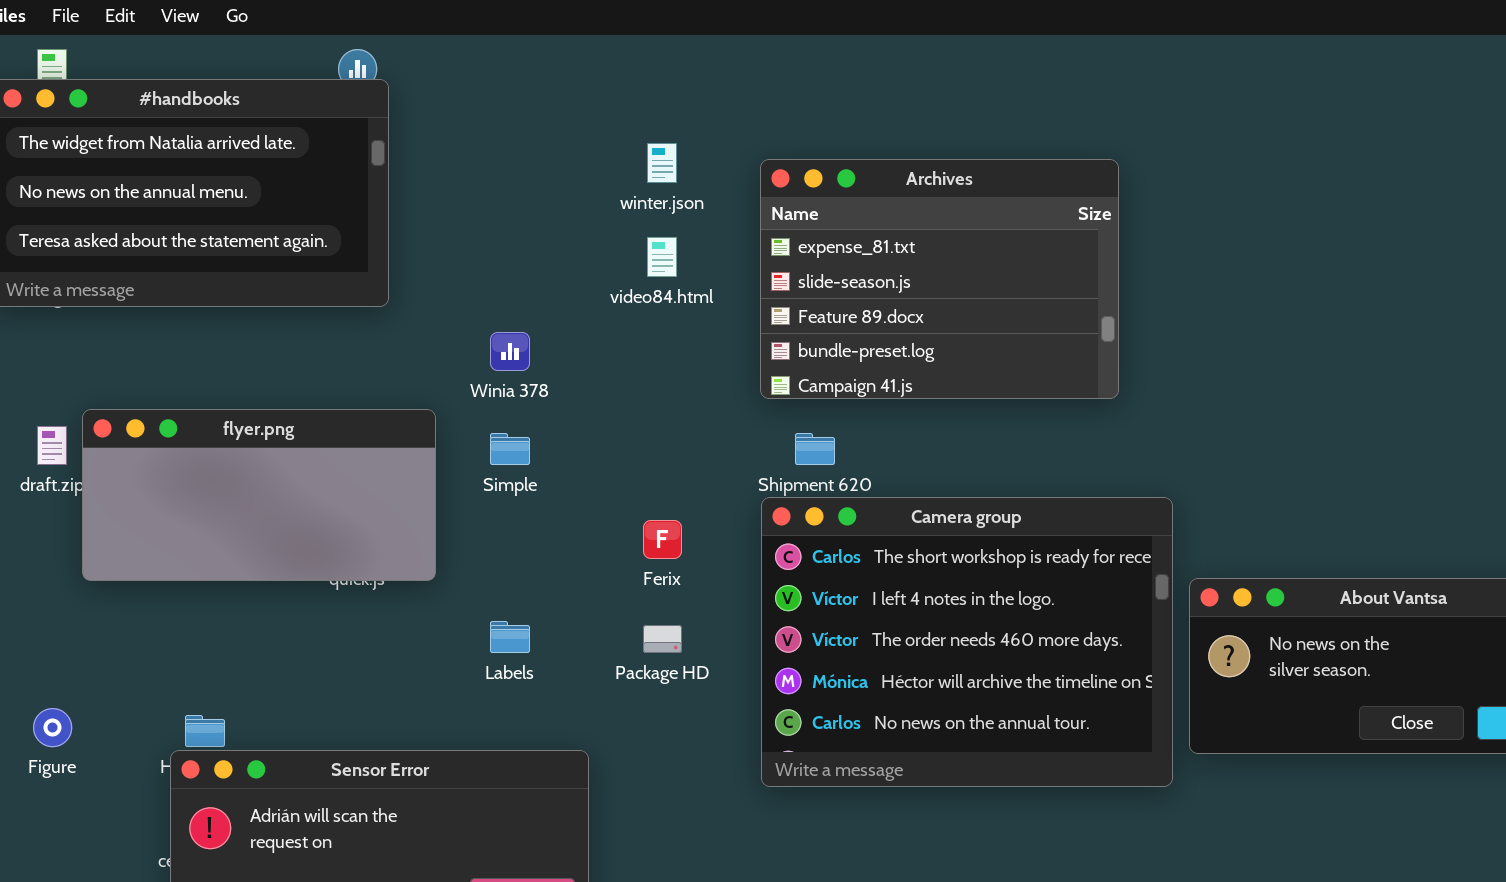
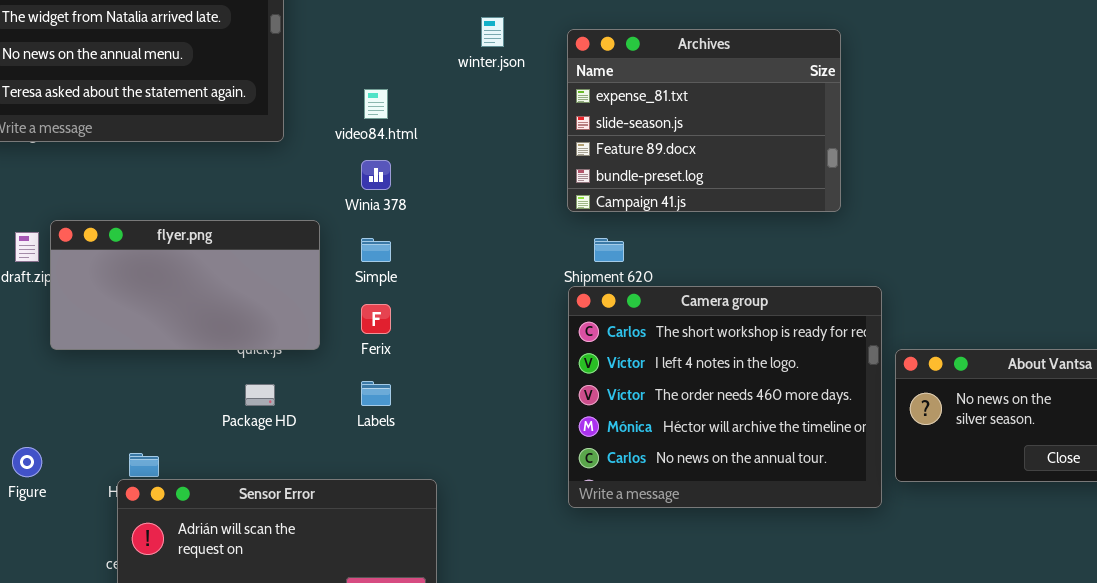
video84.html: [647,237,677,277] -> [364,89,388,119], moved
Ferix: [643,520,682,559] -> [361,304,391,334], moved
Package HD: [643,625,682,653] -> [245,384,275,406], moved

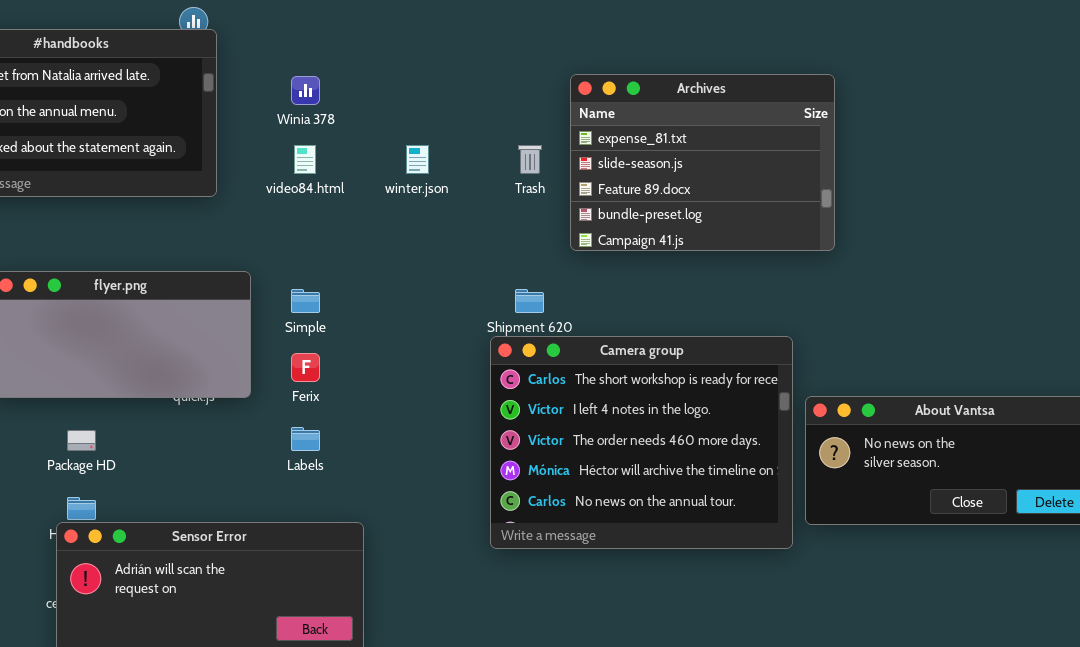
winter.json: [481,17,504,47] -> [406,145,429,174], moved
Archives: [567,29,841,212] -> [570,74,835,251], moved
Winia 378: [361,160,391,190] -> [291,76,320,105], moved
Package HD: [245,384,275,406] -> [67,430,96,451], moved

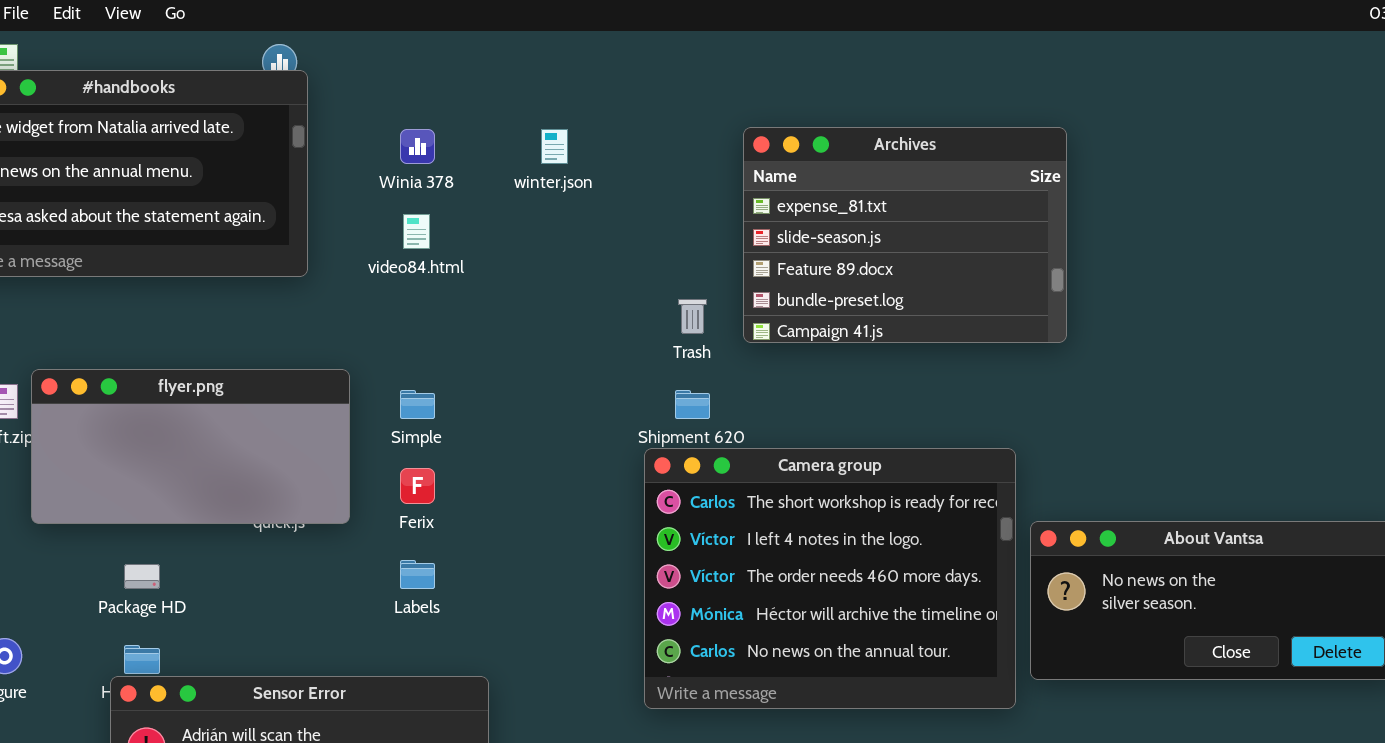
winter.json: [406,145,429,174] -> [541,129,568,164], moved
Trash: [518,145,542,174] -> [678,299,707,334], moved

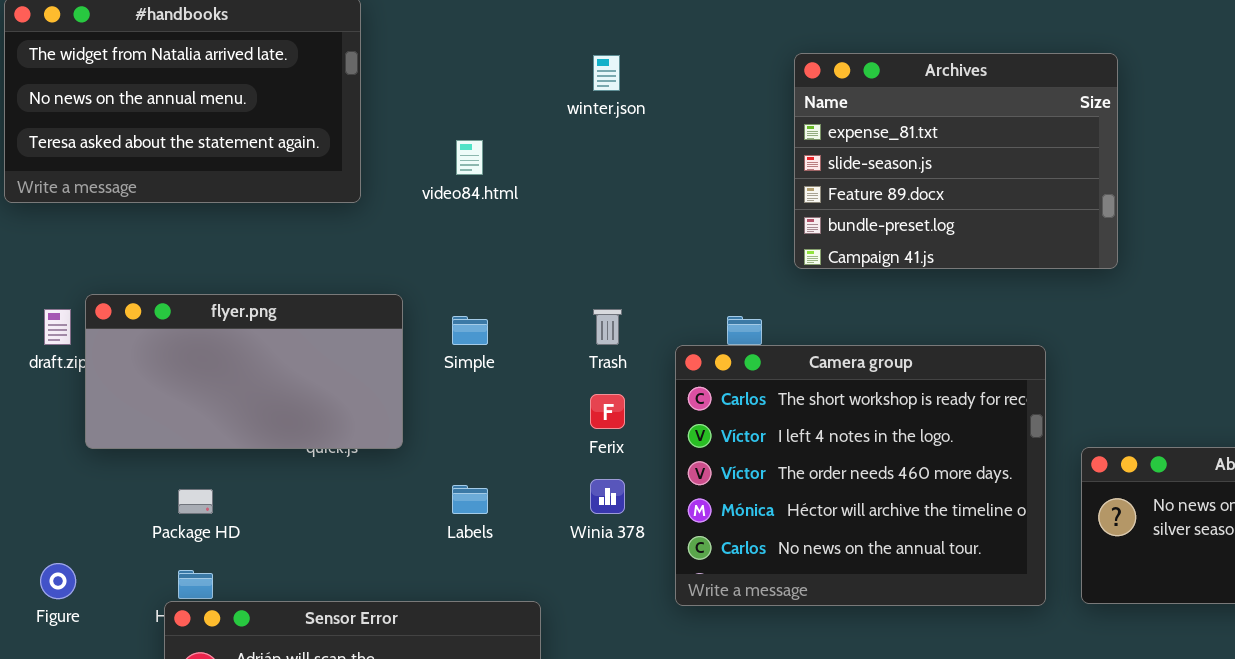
Winia 378: [400,129,435,164] -> [590,479,625,514], moved
Trash: [678,299,707,334] -> [593,309,622,345], moved
Camera group: [644,448,1016,709] -> [675,345,1046,606], moved
Ferix: [400,468,435,504] -> [590,394,625,429], moved

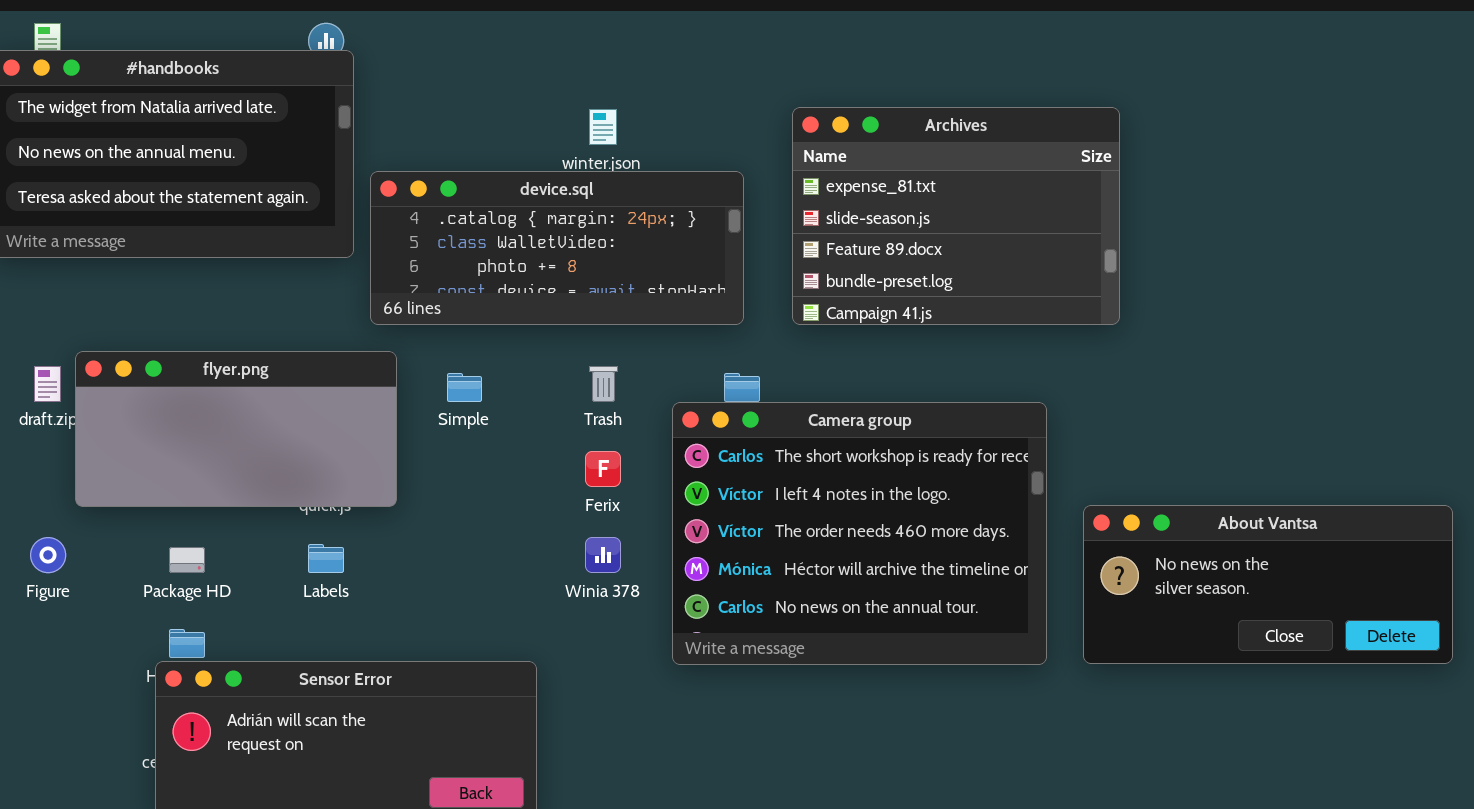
device.sql: none -> [370,171,744,325], opened
Labels: [452,485,488,514] -> [308,544,344,573], moved
Figure: [40,563,76,599] -> [30,537,66,573], moved

